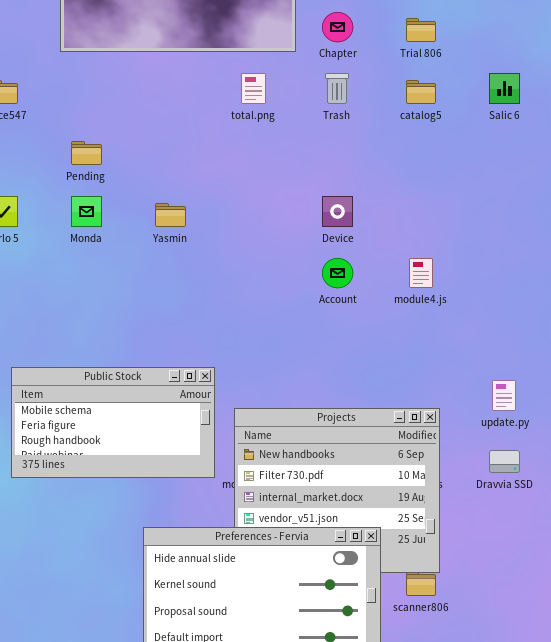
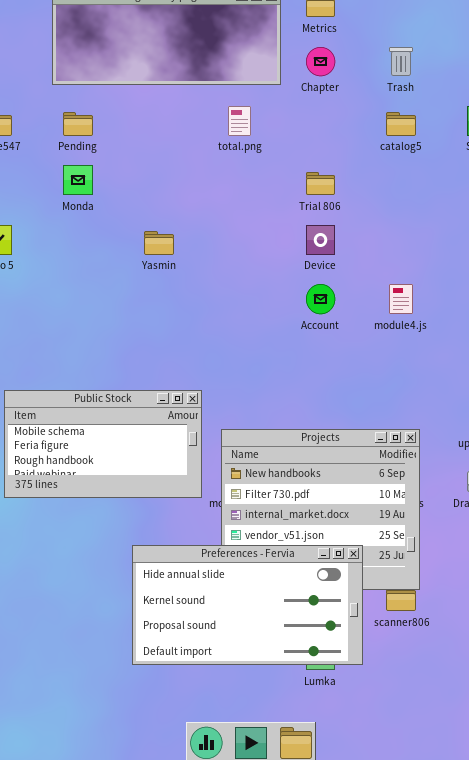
Trial 806: [406,18,436,42] -> [306,172,335,195], moved
Trash: [325,73,349,104] -> [389,47,413,76], moved
Pending: [71,141,102,165] -> [63,112,93,136], moved
Monda: [71,196,102,227] -> [63,165,93,195], moved

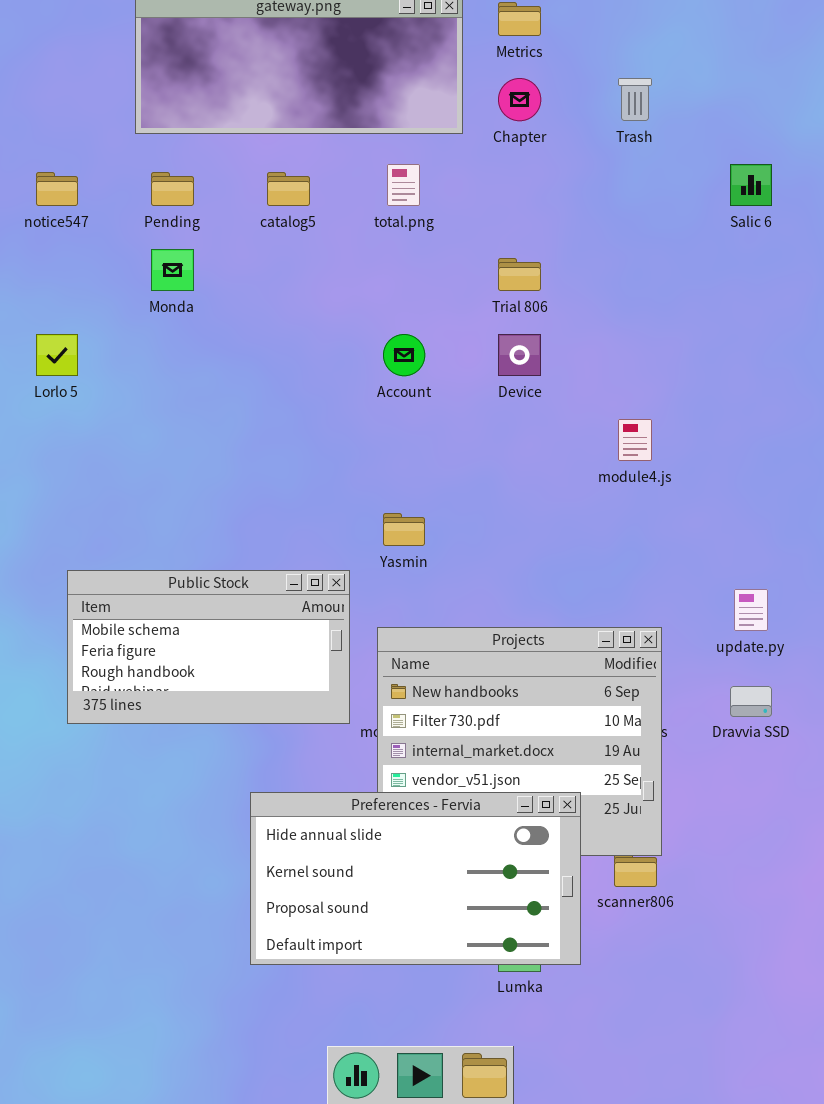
catalog5: [386,112,416,136] -> [267,172,310,206], moved
Yasmin: [144,231,174,255] -> [383,513,425,546], moved
Account: [306,284,335,314] -> [383,334,425,376], moved

